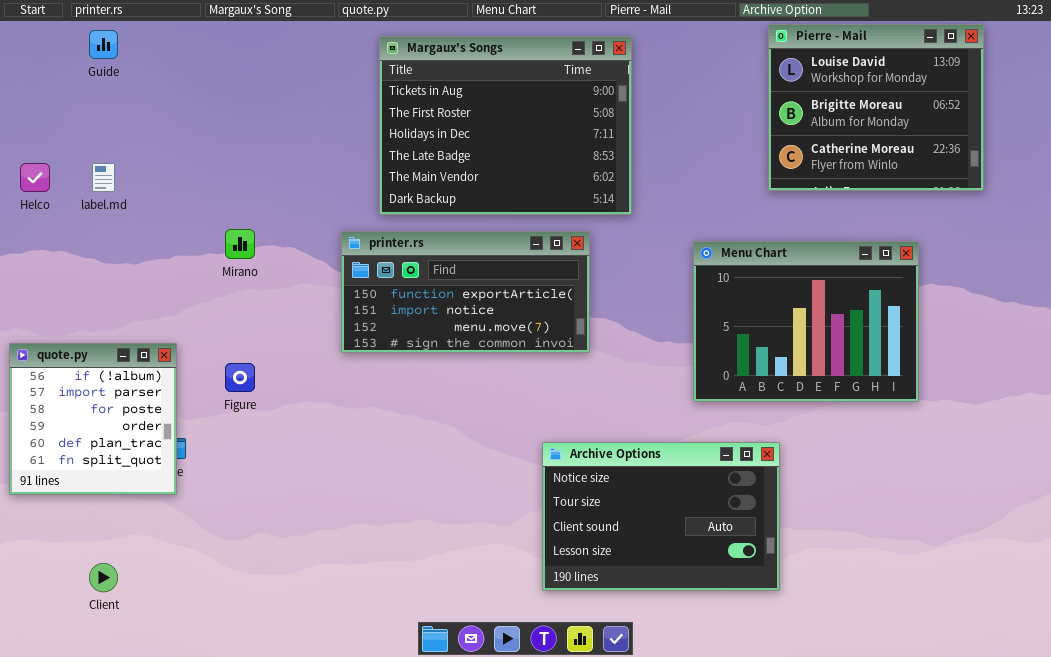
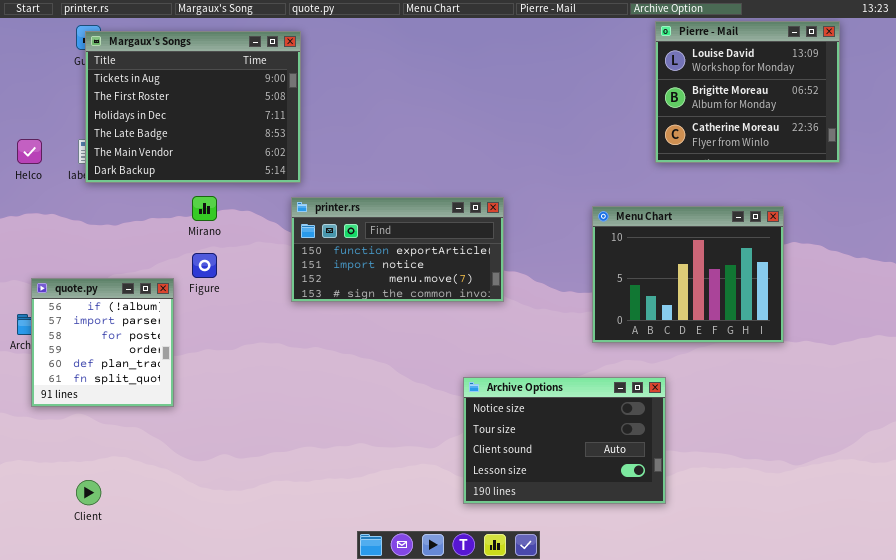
Margaux's Songs: [379,36,632,215] -> [85,31,301,183], moved
quote.py: [9,343,177,495] -> [31,278,174,407], moved
Figure: [225,363,255,392] -> [192,253,217,278], moved

